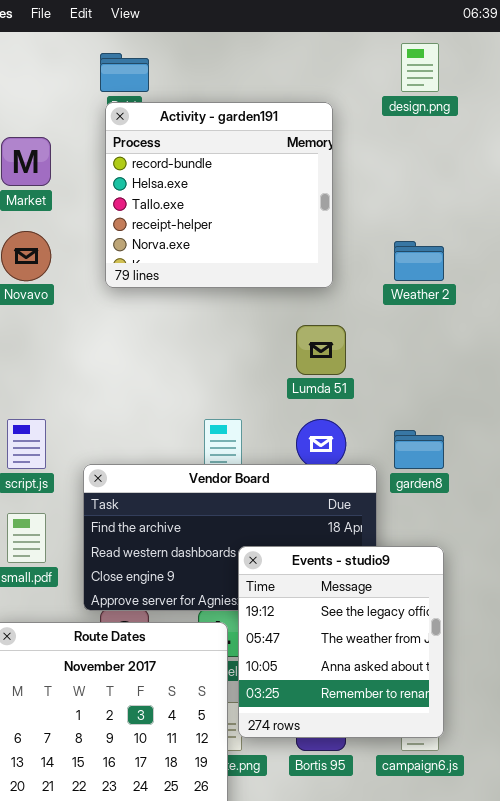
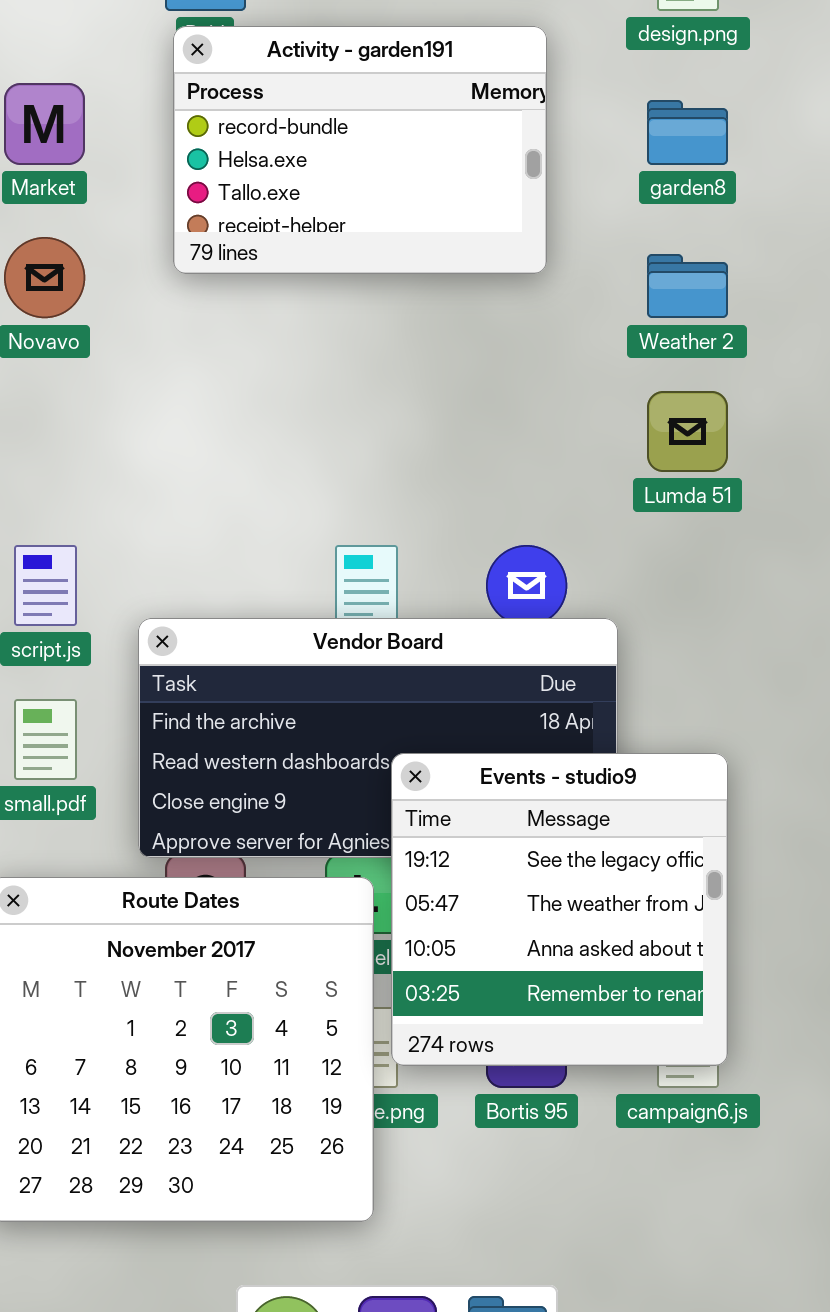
Activity - garden191: [105,102,333,288] -> [173,26,547,274], resized
Lumda 51: [296,325,346,375] -> [647,391,728,472], moved
garden8: [394,430,444,469] -> [647,100,728,165], moved

